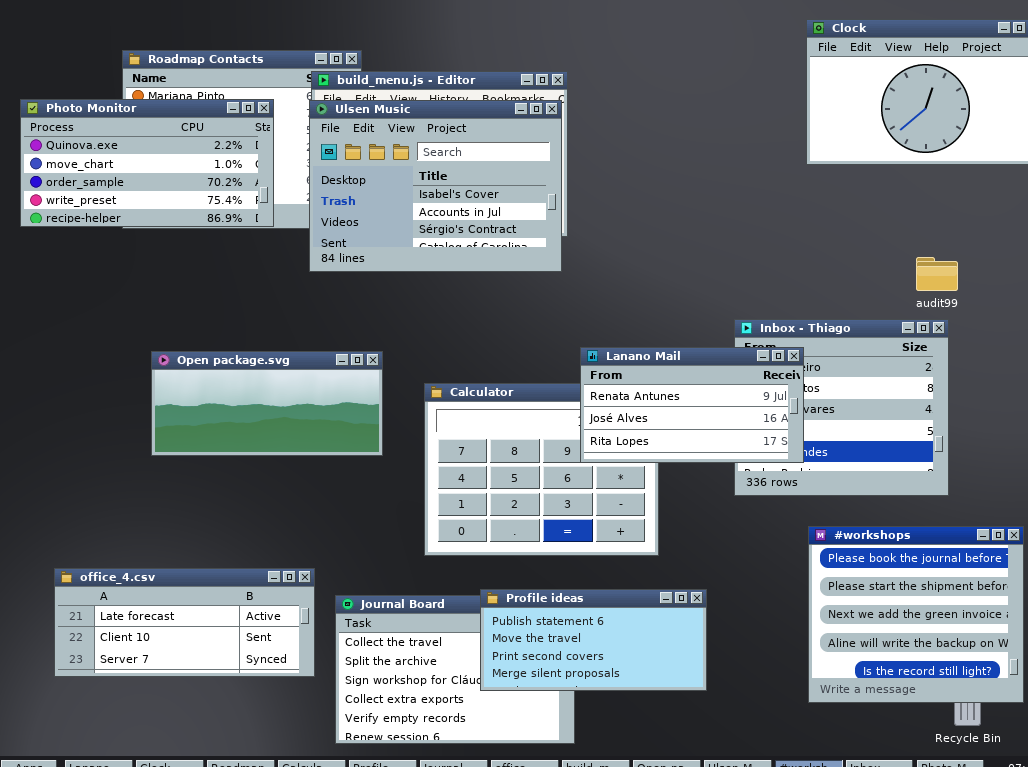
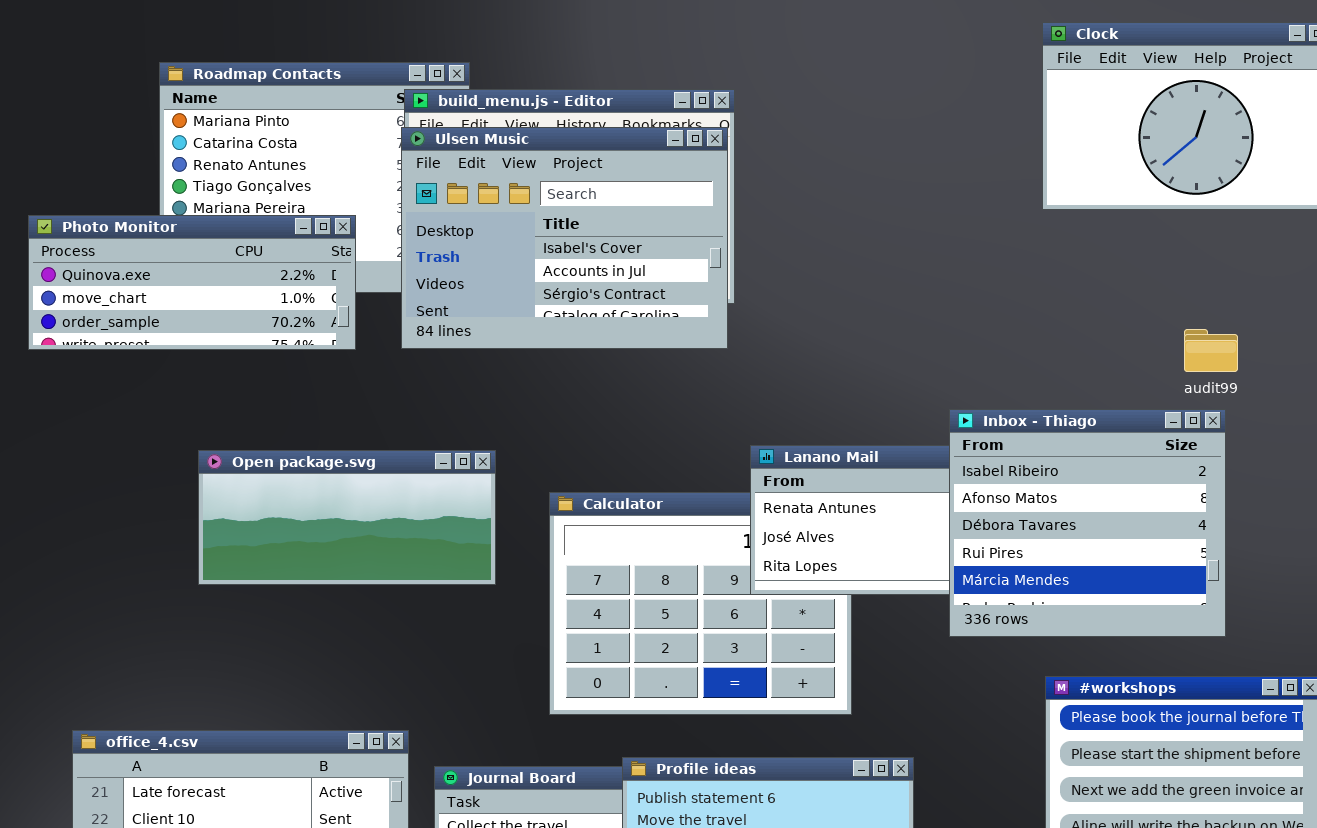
Photo Monitor: [20,99,274,227] -> [28,215,356,350], moved, resized
Inbox - Thiago: [734,319,949,496] -> [949,409,1226,637], raised

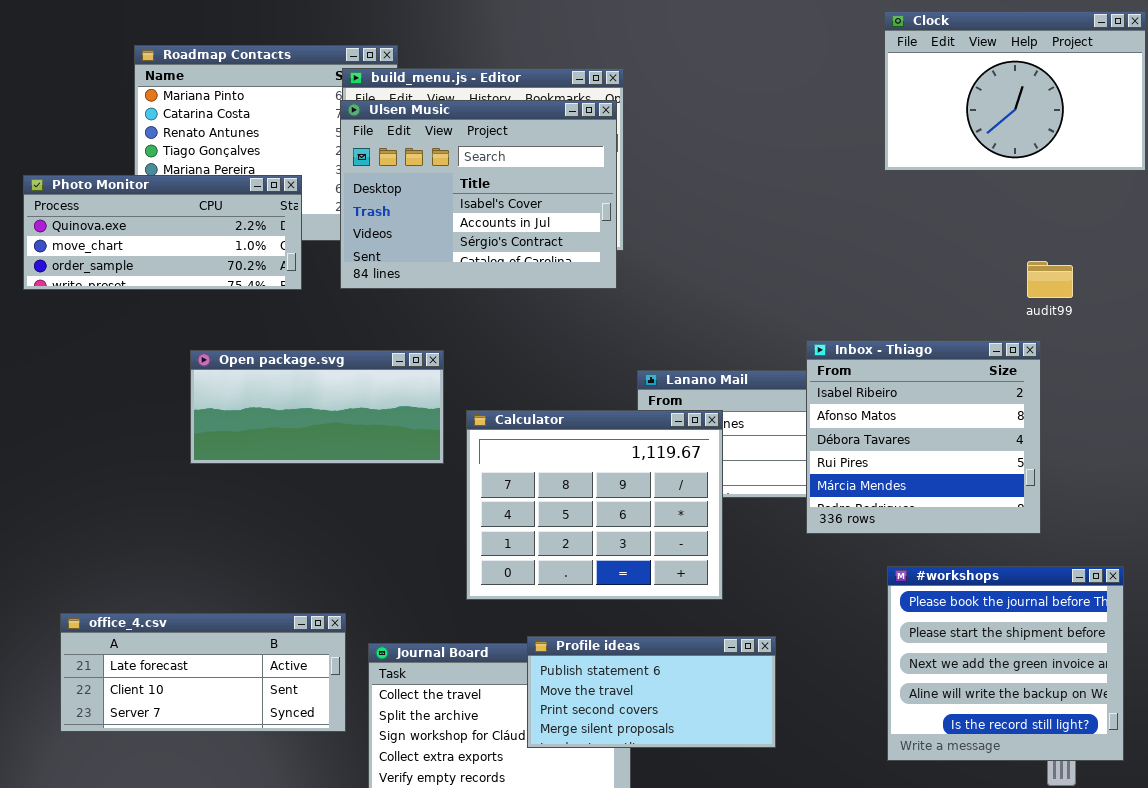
audit99: [1184,329,1238,372] -> [1027,261,1073,298], moved
Open package.svg: [198,450,496,585] -> [190,350,444,464], moved
Calculator: [549,492,852,715] -> [466,410,723,600], raised

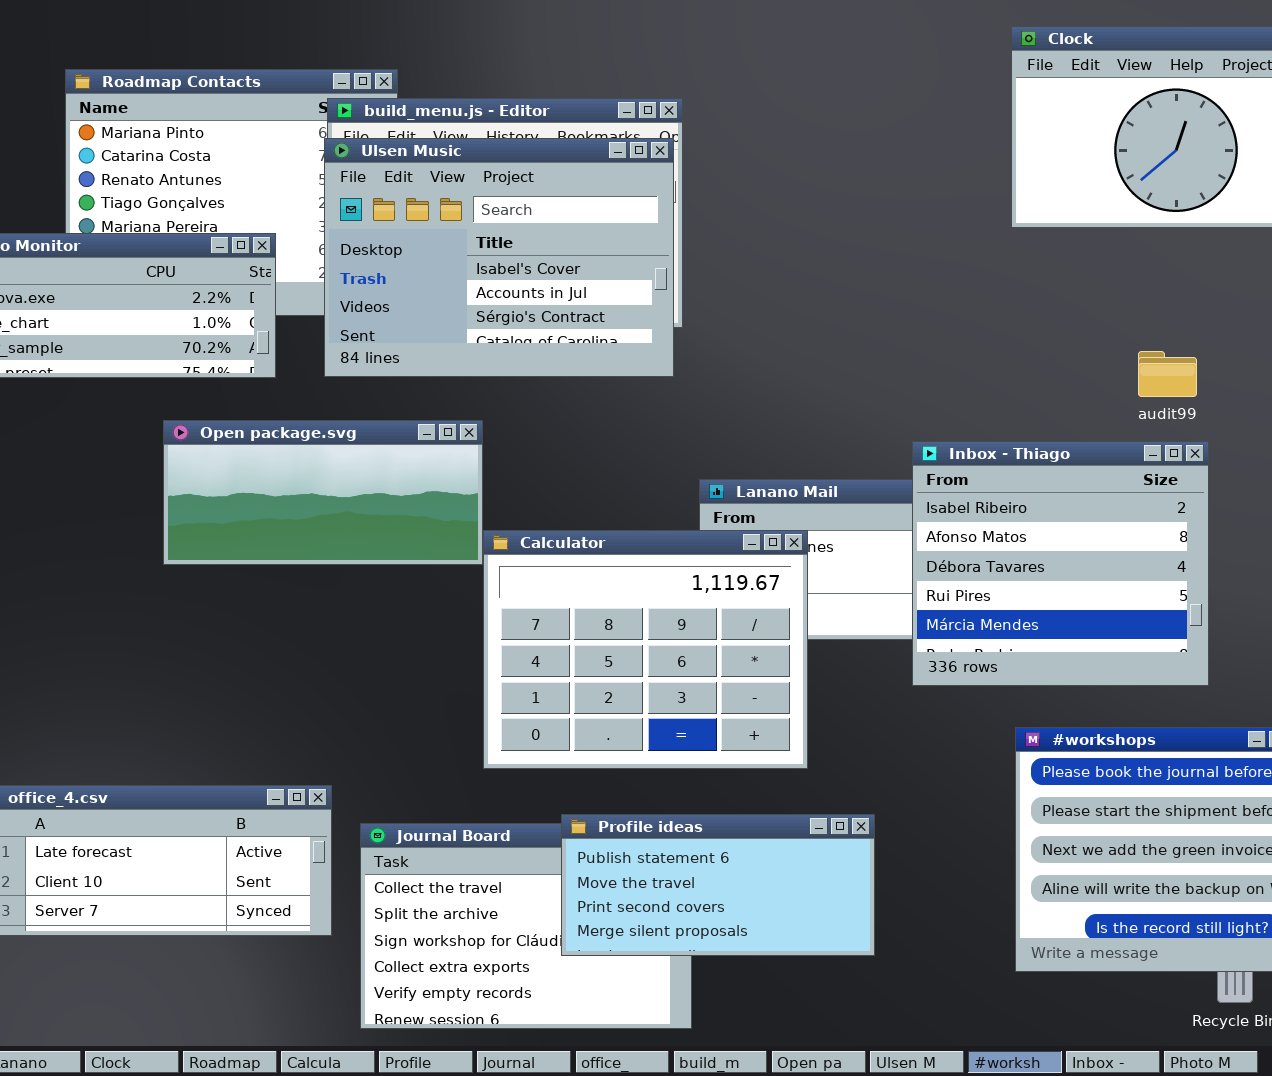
audit99: [1027,261,1073,298] -> [1138,351,1197,397], moved
Open package.svg: [190,350,444,464] -> [163,420,483,565], moved

